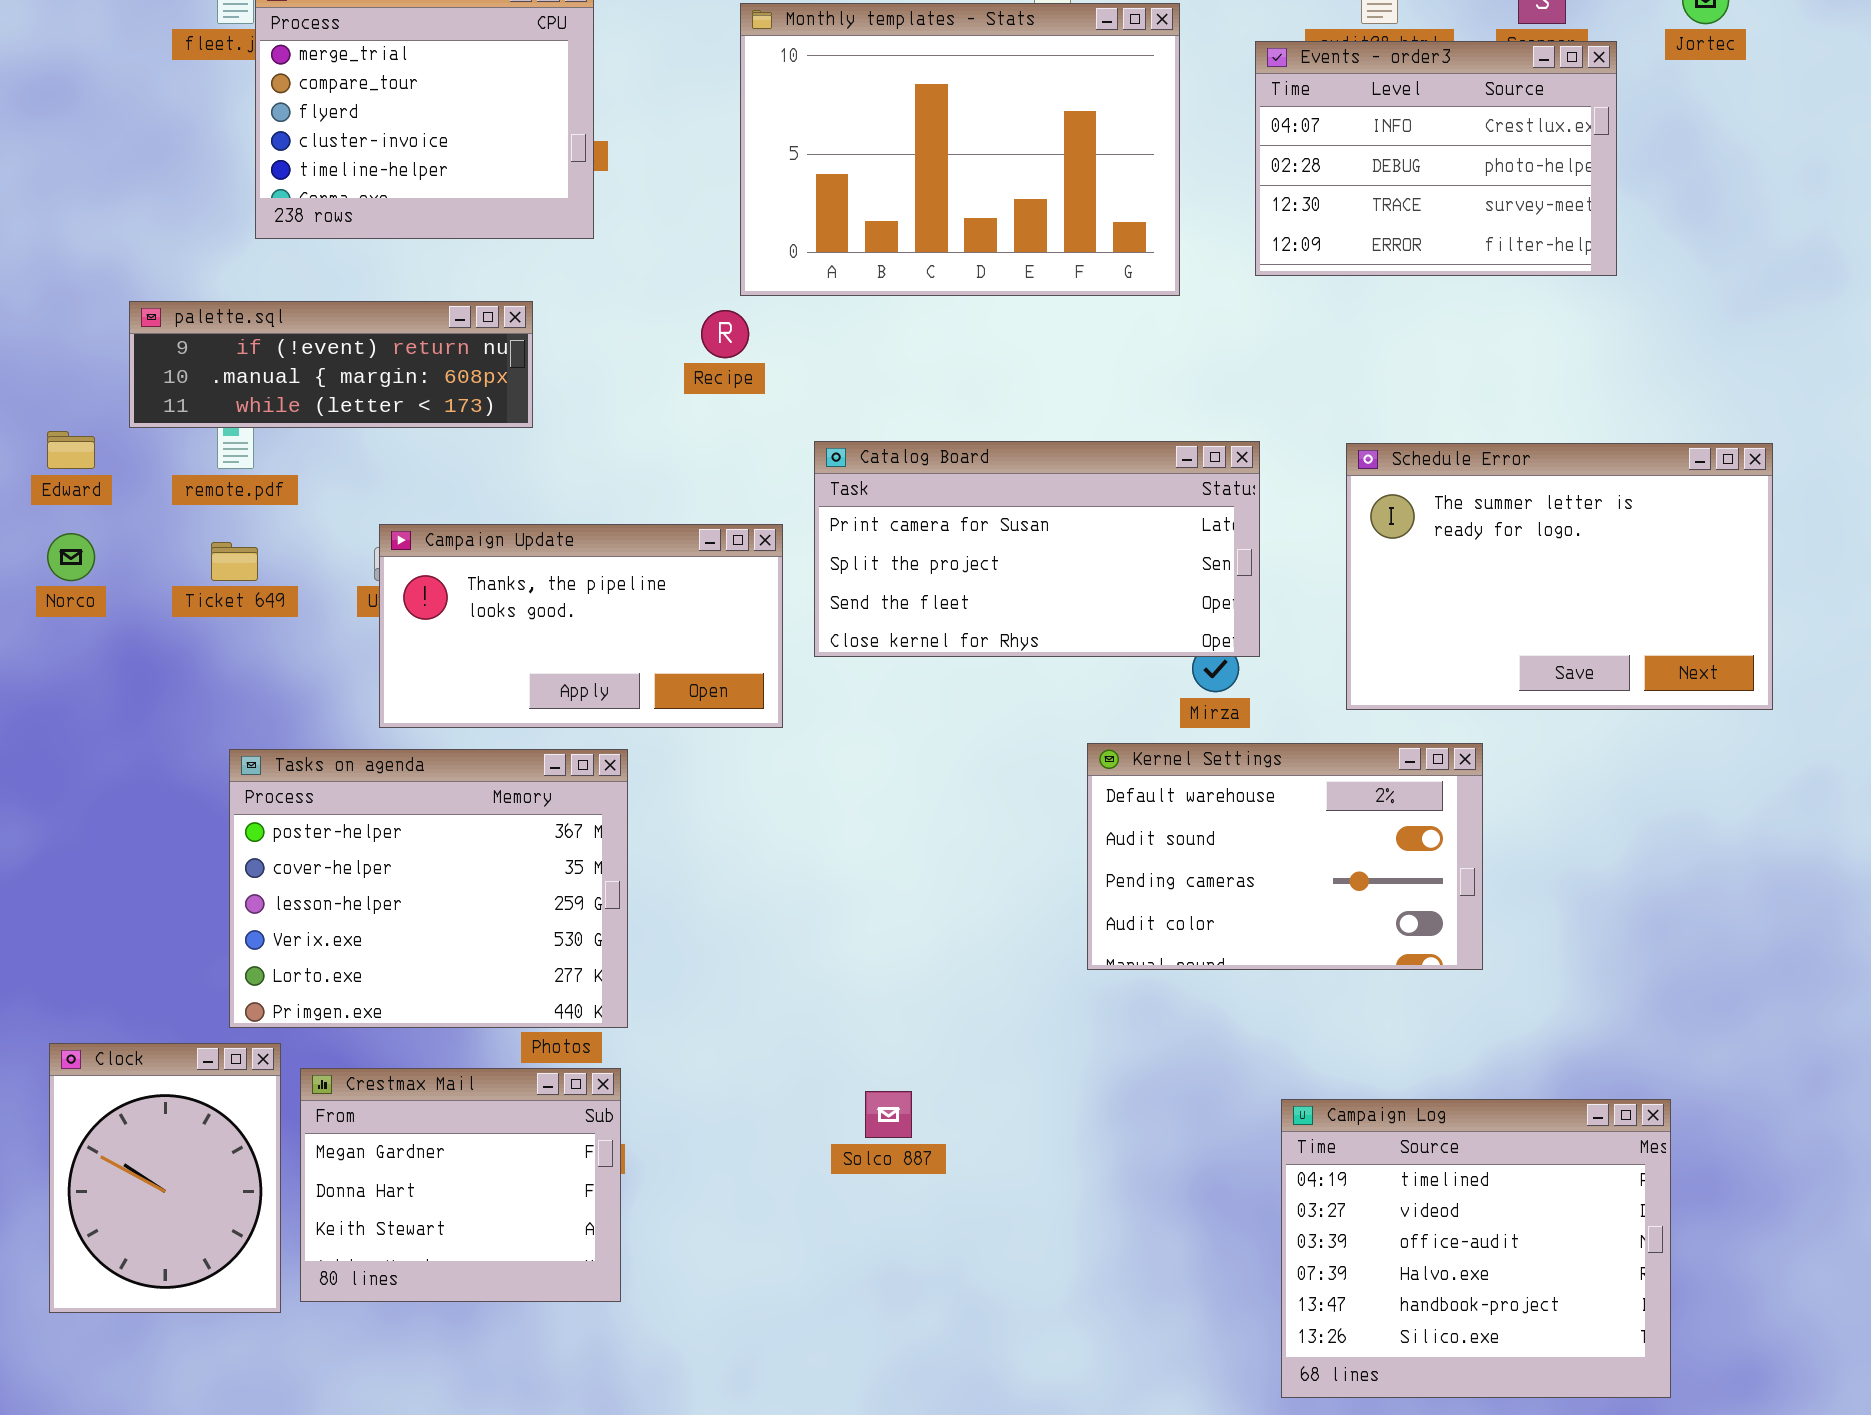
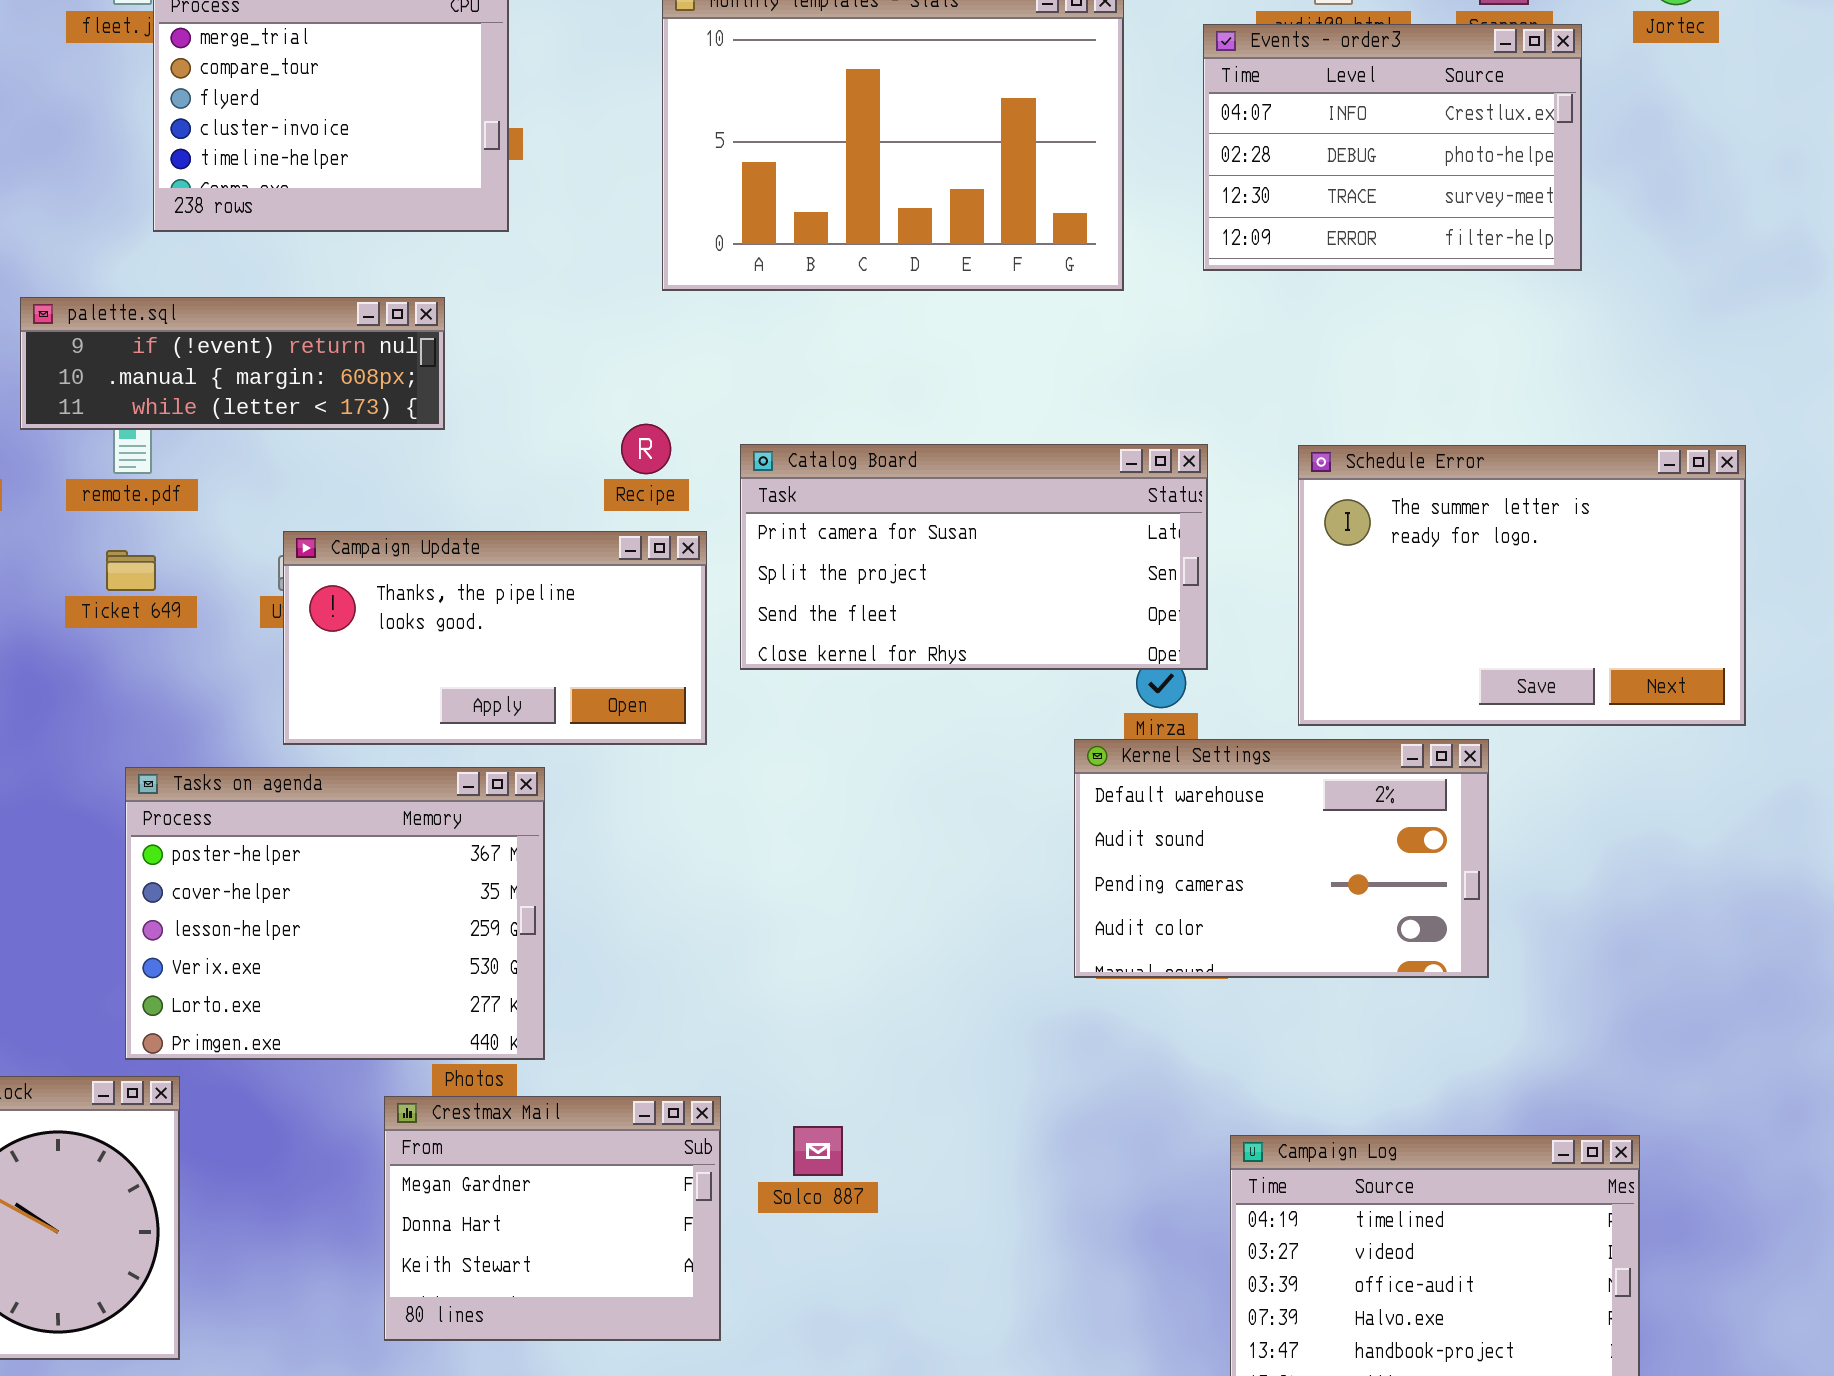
Recipe: [701,310,749,358] -> [621,424,671,474], moved
Kernel Settings: [1087,743,1483,970] -> [1074,739,1489,978], moved
Crestmax Mail: [300,1068,621,1302] -> [384,1096,721,1341], moved

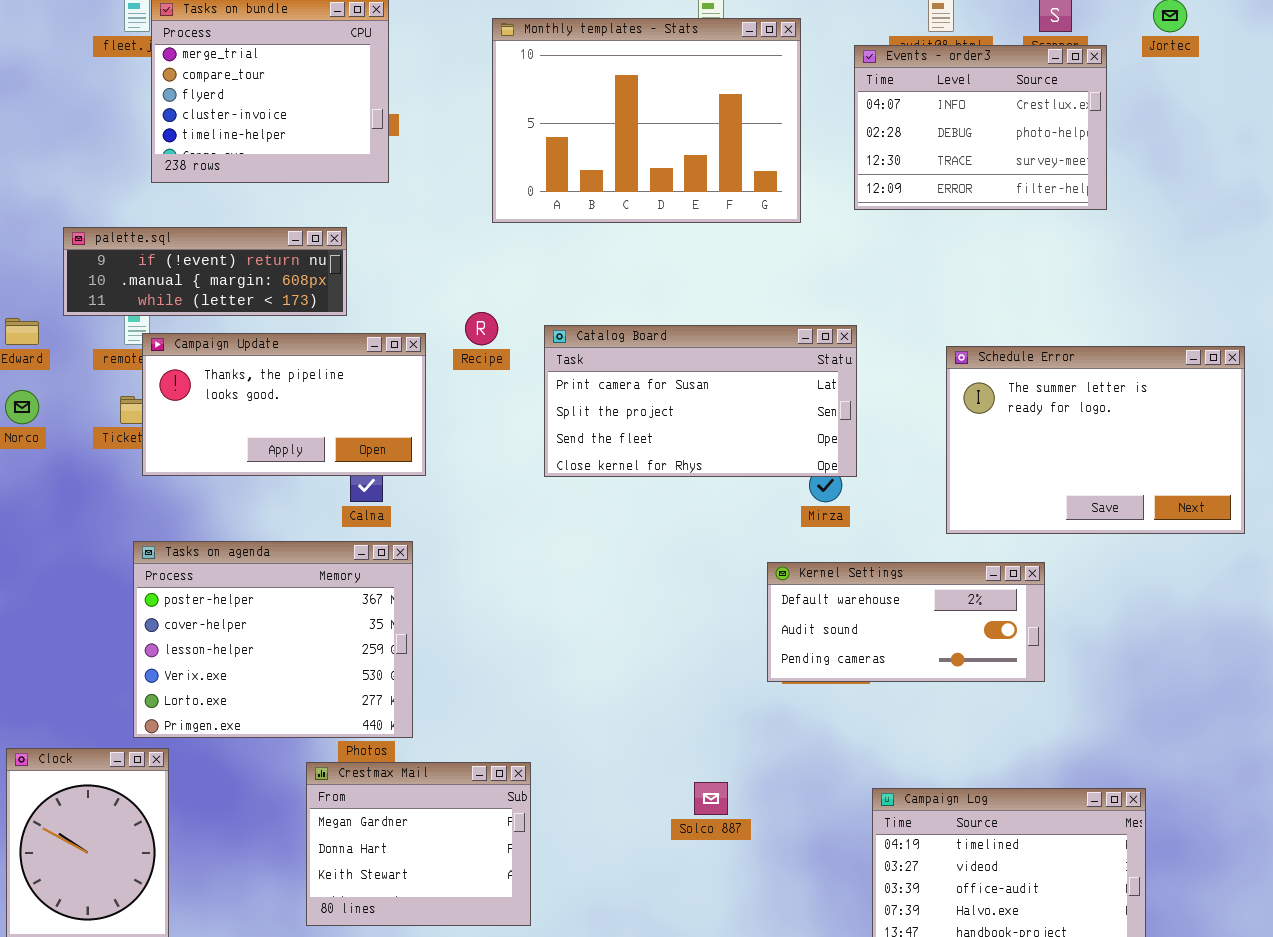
Schedule Error: [1298,445,1746,726] -> [946,346,1245,534], moved
Campaign Update: [283,531,707,745] -> [142,333,426,476], moved
Kernel Settings: [1074,739,1489,978] -> [767,562,1045,682], resized
Solco 887: [793,1126,843,1176] -> [694,782,728,815], moved

